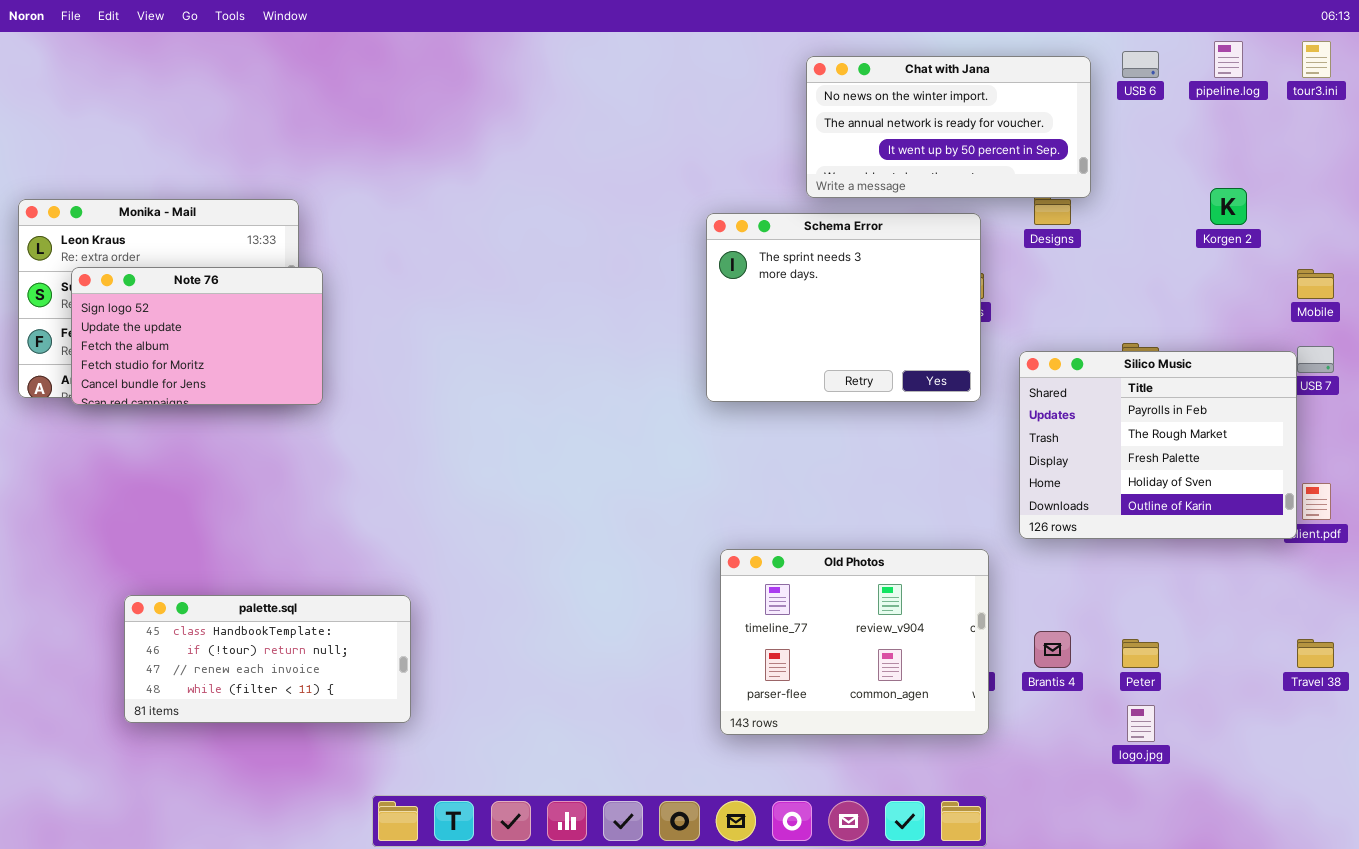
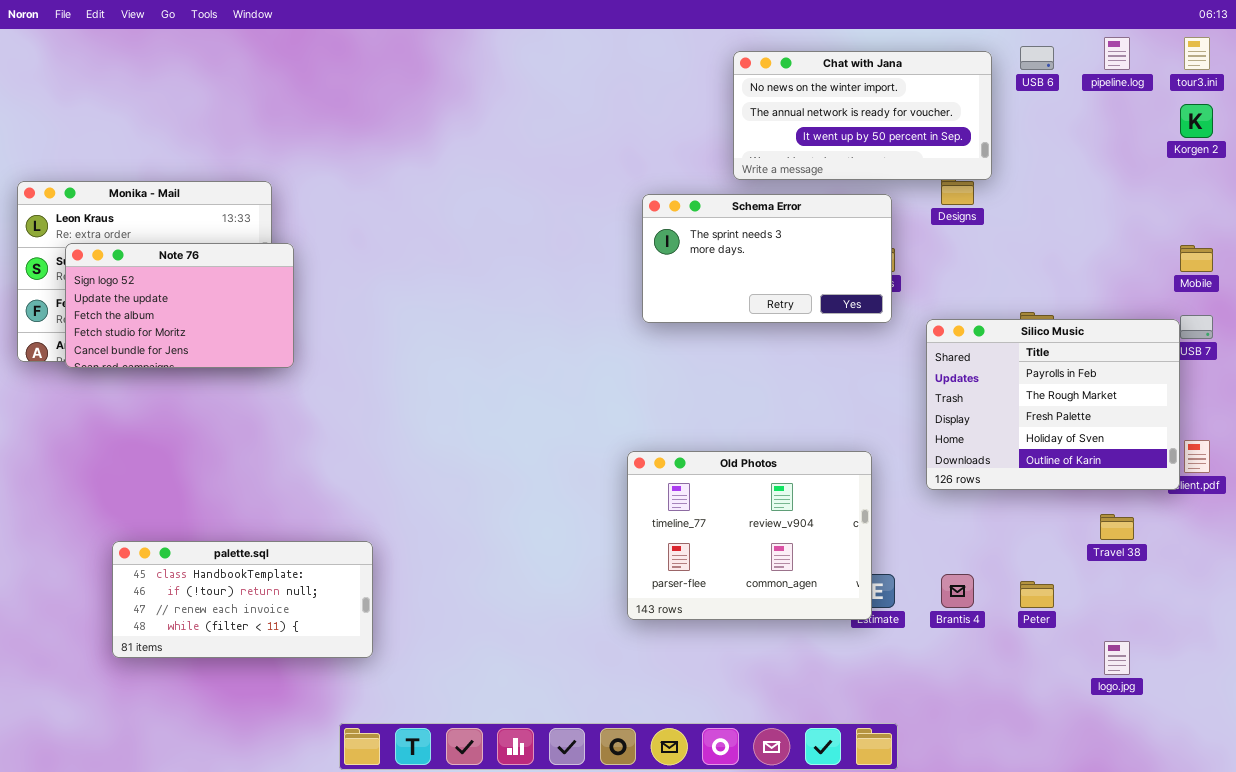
Korgen 2: [1210,188,1247,225] -> [1180,104,1213,138], moved
Schema Error: [706,213,981,402] -> [642,194,892,323], resized
Old Photos: [720,549,989,735] -> [627,451,872,620], moved
Travel 38: [1297,639,1334,668] -> [1100,514,1134,540], moved
logo.jpg: [1127,705,1155,742] -> [1104,641,1130,675], moved

